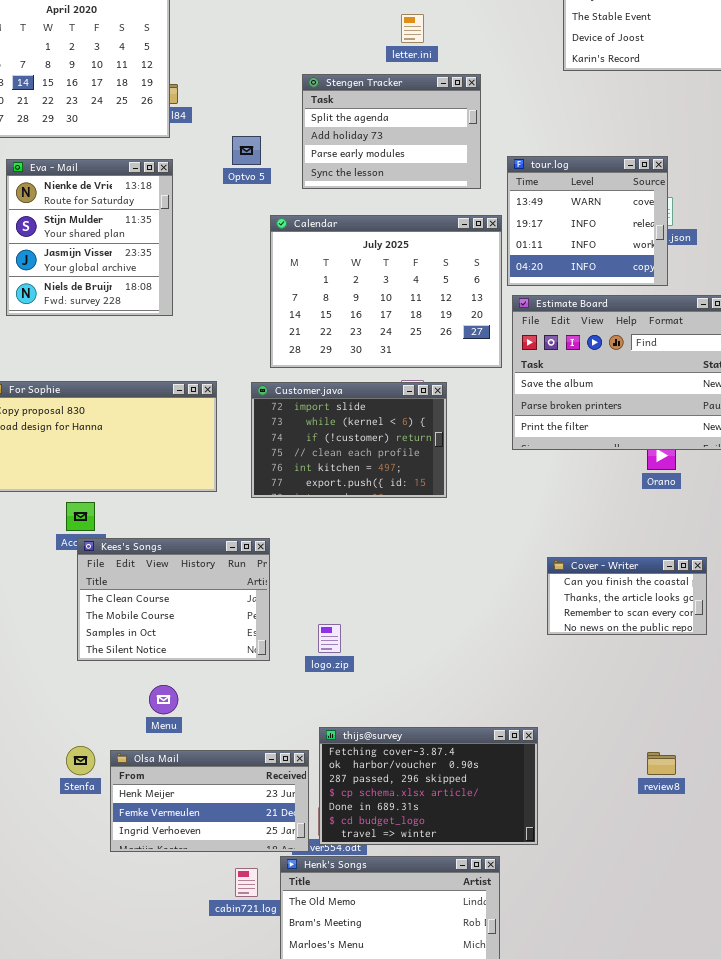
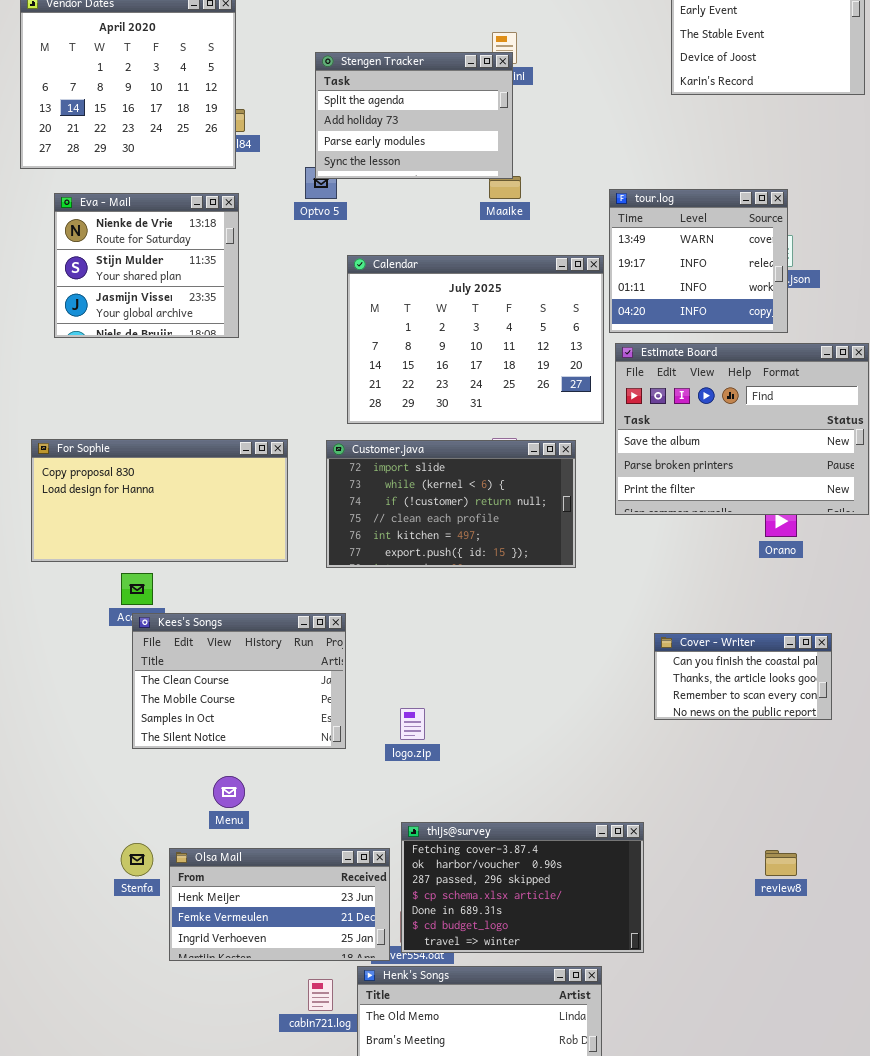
Stengen Tracker: [302,74,481,189] -> [315,52,513,179], moved
Eva - Mail: [6,159,173,316] -> [54,193,239,338], resized
Customer.java: [251,382,447,498] -> [326,440,576,568], resized

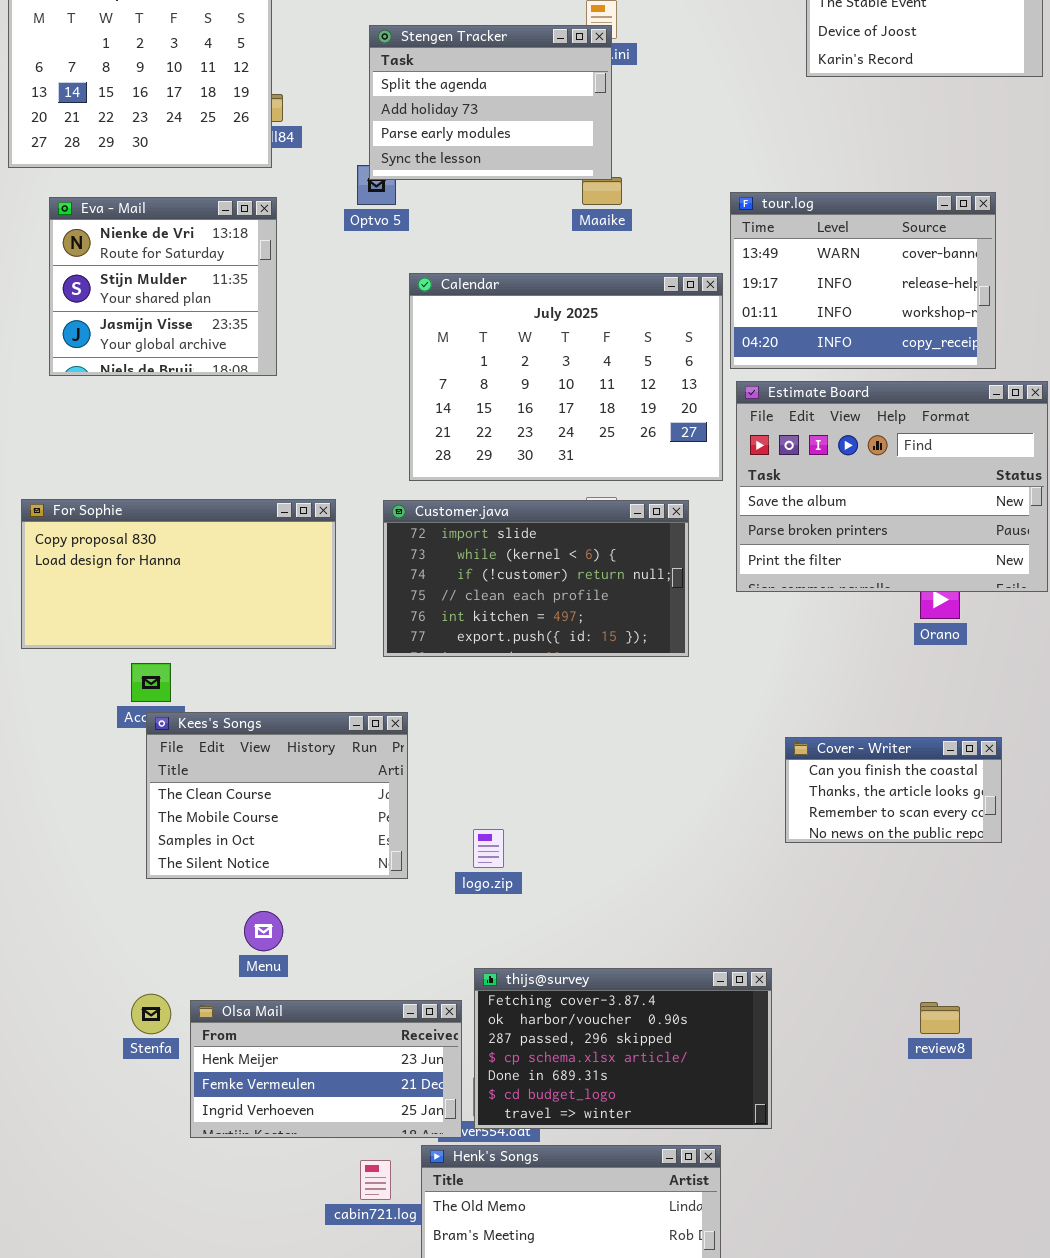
tour.log: [609,189,788,333] -> [730,192,996,369], resized

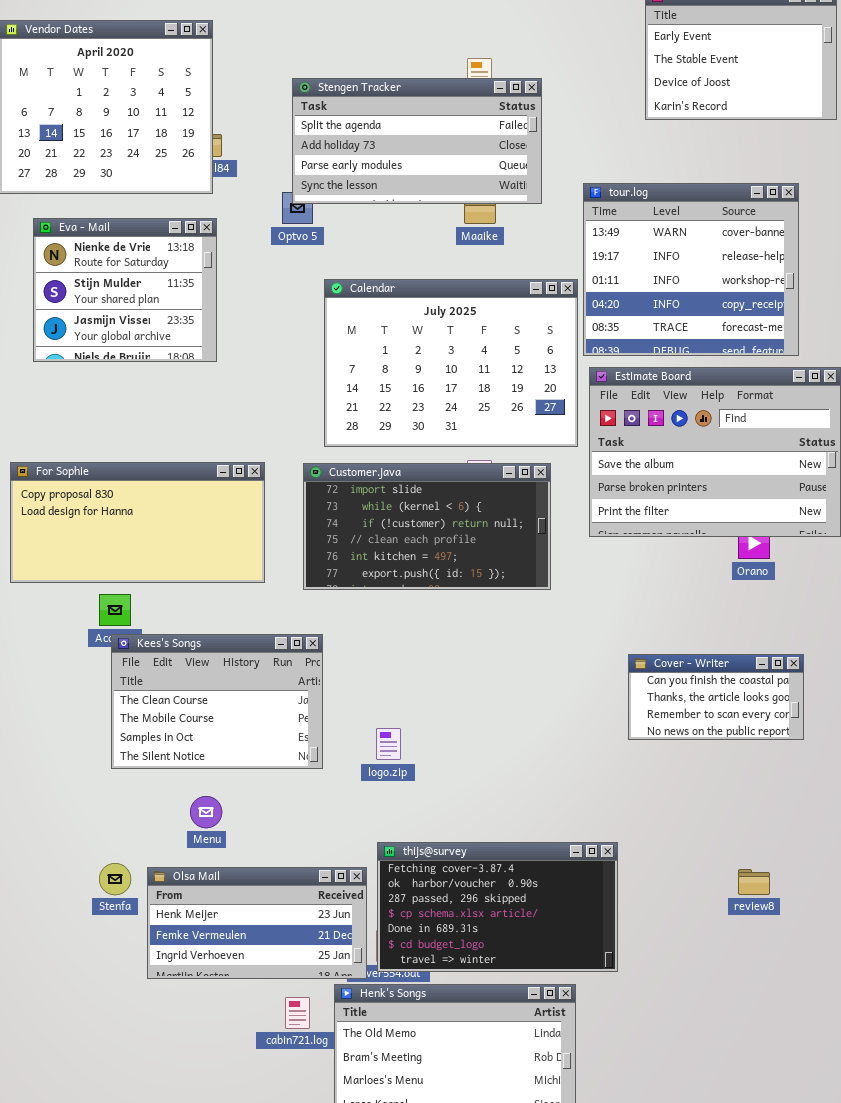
Stengen Tracker: [369,25,612,180] -> [292,78,542,204], resized
tour.log: [730,192,996,369] -> [583,183,799,356], resized

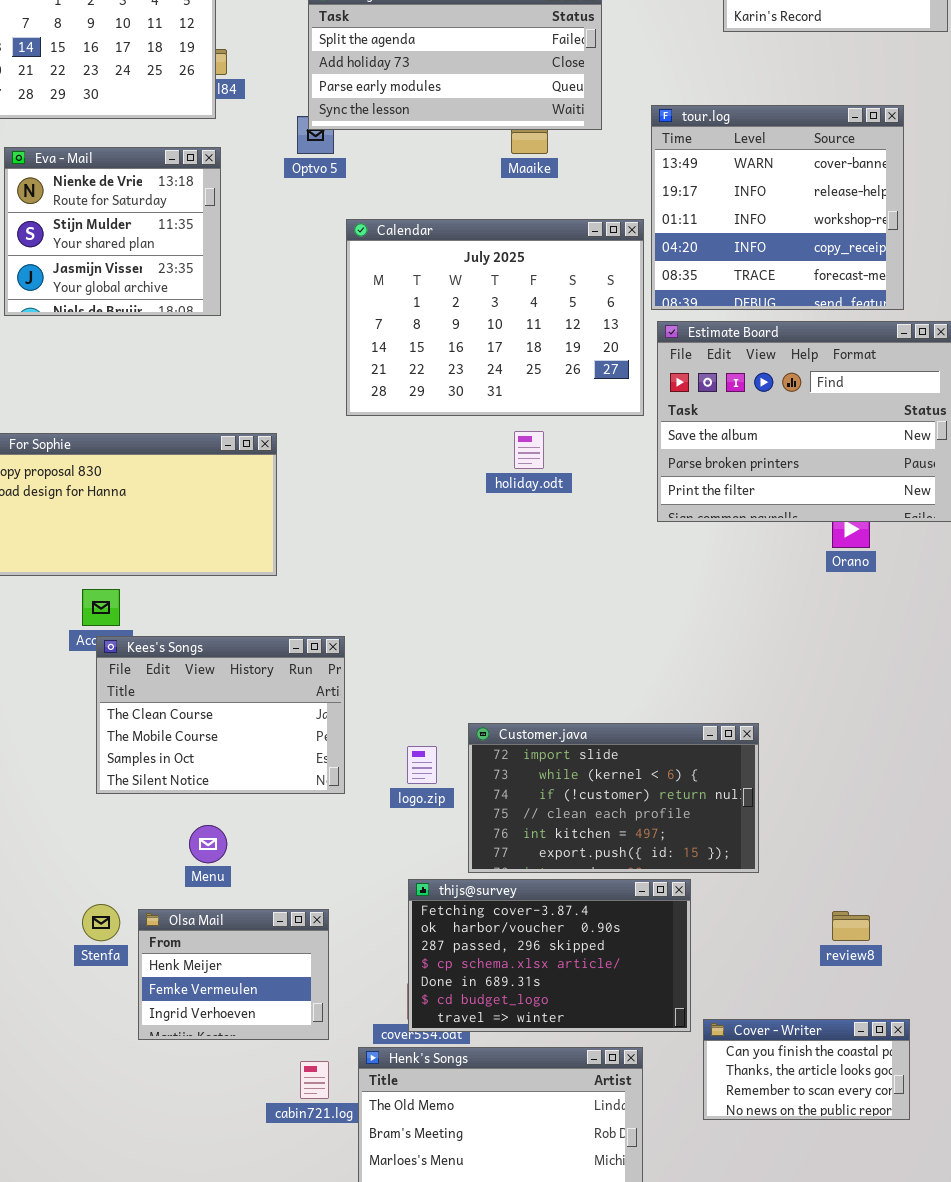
Customer.java: [303,463,551,590] -> [468,723,759,873], moved
Cover - Writer: [628,654,804,740] -> [703,1019,910,1120], moved
Olsa Mail: [147,867,367,979] -> [138,909,329,1040], resized

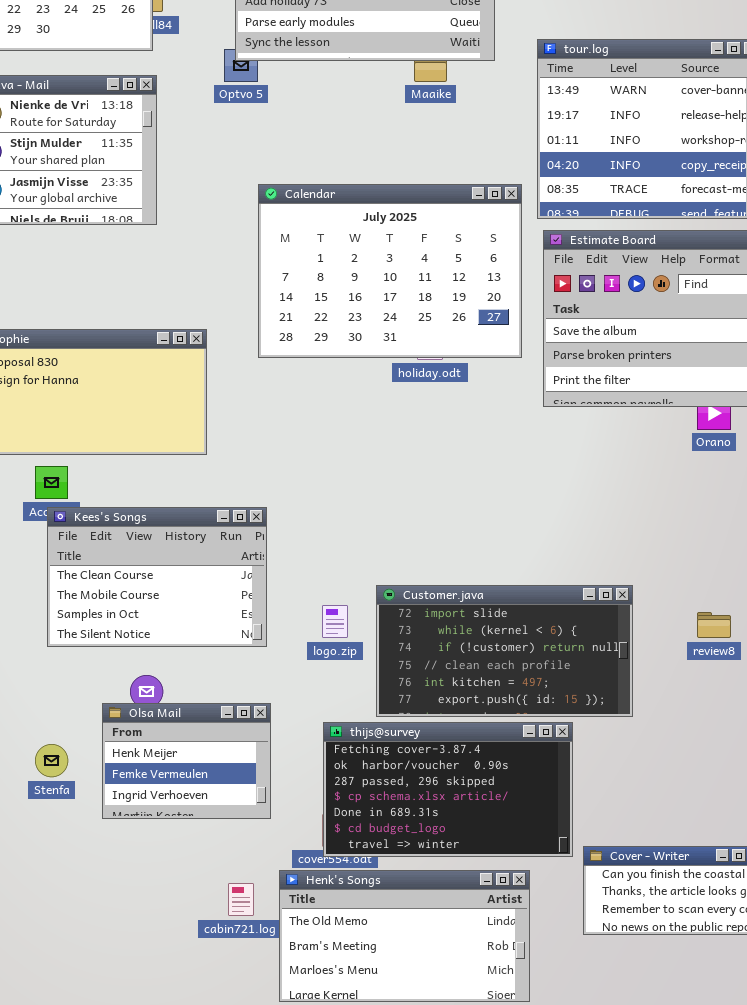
Calendar: [346,219,644,416] -> [258,184,522,358], moved
Olsa Mail: [138,909,329,1040] -> [102,703,271,819], moved
review8: [832,911,870,941] -> [697,612,731,638], moved

